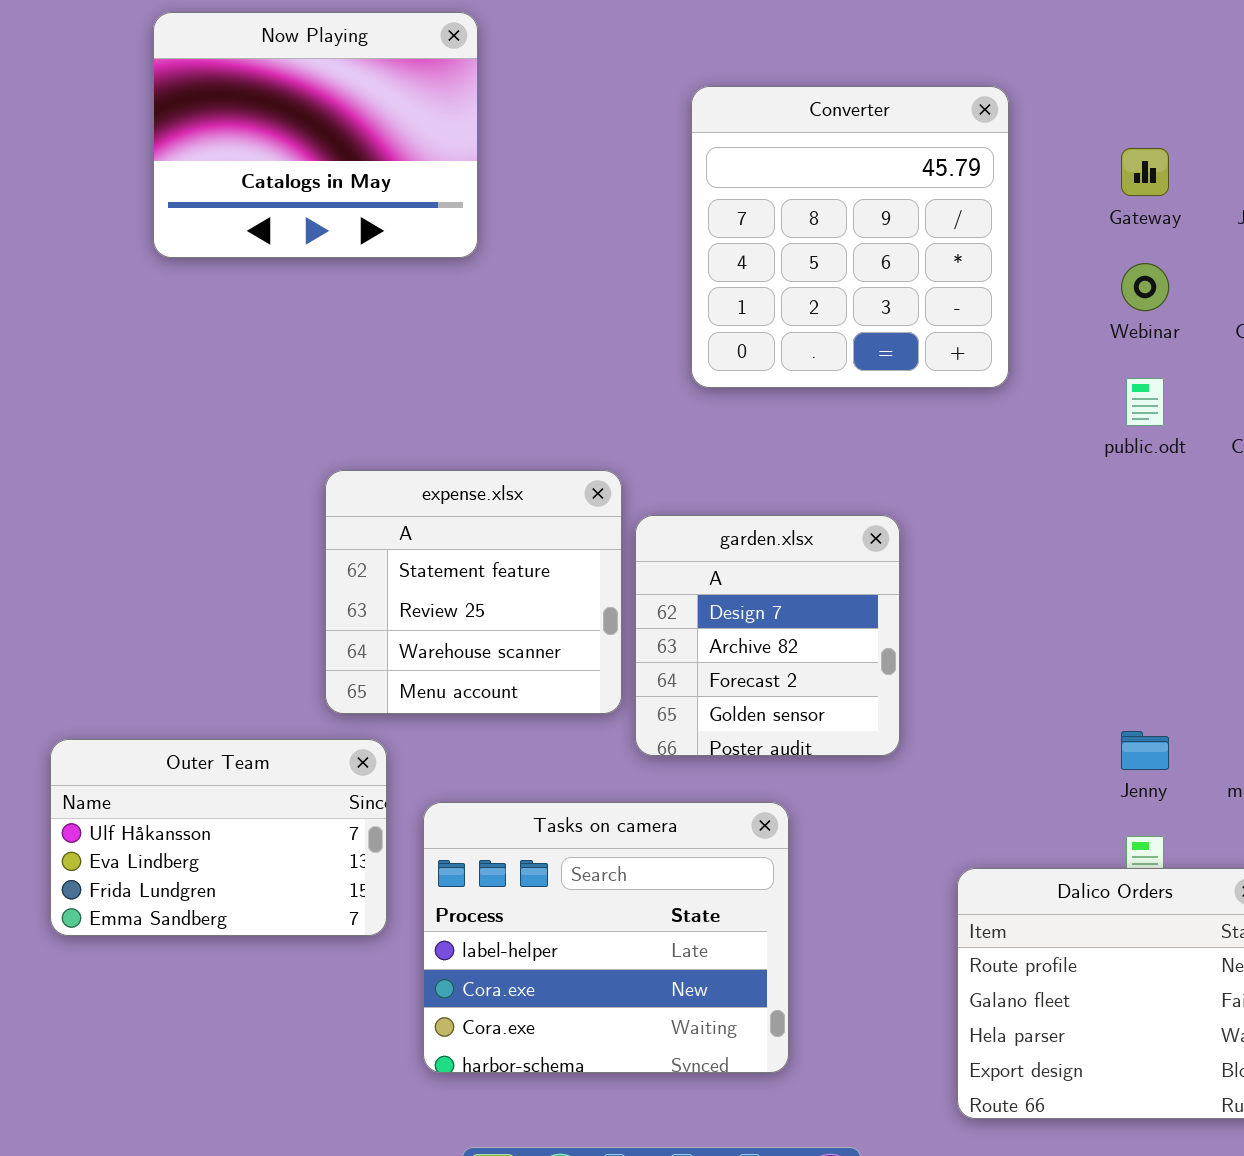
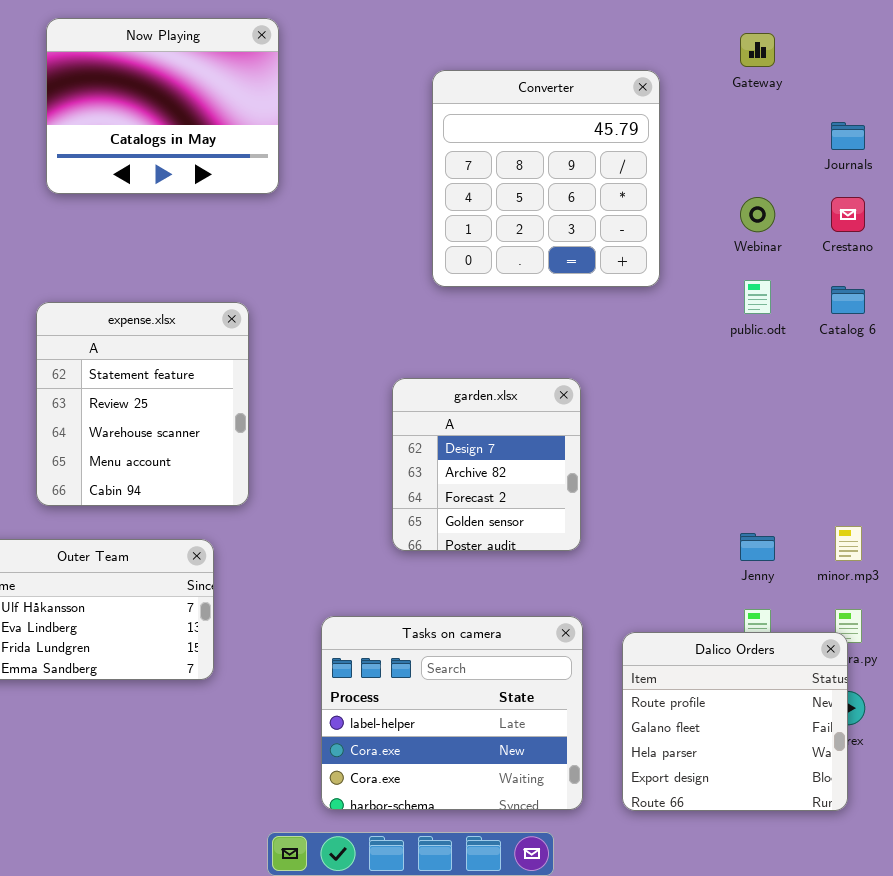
Gateway: [1121,148,1169,196] -> [740,33,775,67], moved
expense.xlsx: [325,470,622,714] -> [36,302,249,506], moved, resized
Tasks on camera: [423,802,789,1073] -> [321,616,583,810], moved

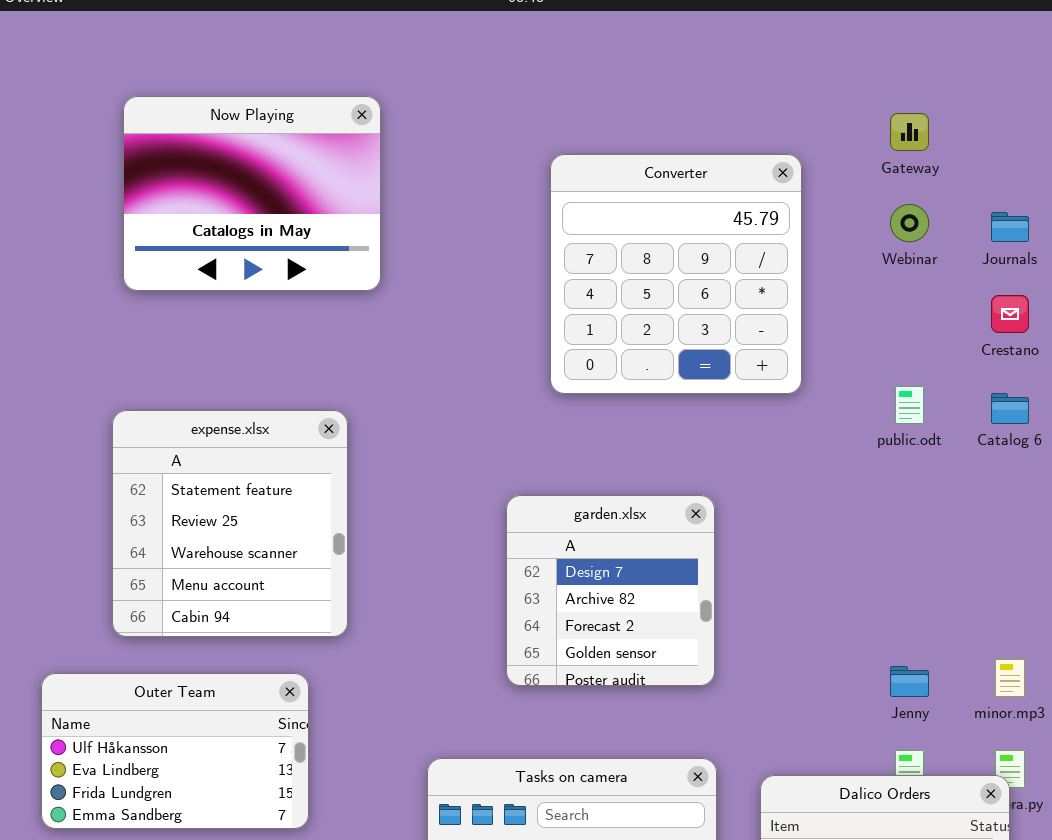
Webinar: [740,197,775,232] -> [890,204,929,242], moved

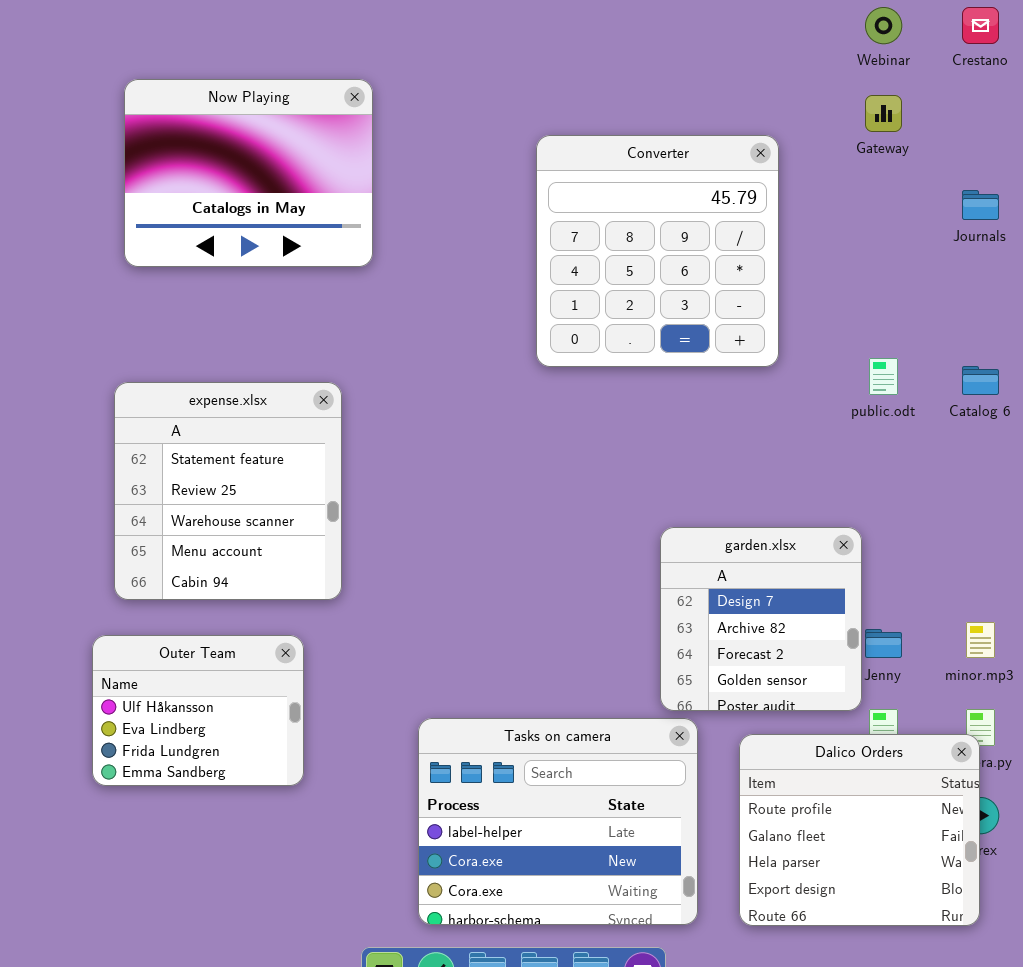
Webinar: [890,204,929,242] -> [865,7,902,44], moved
Crestano: [991,295,1029,333] -> [962,7,999,44], moved
garden.xlsx: [506,495,715,686] -> [660,527,862,711], moved
Outer Team: [41,673,309,829] -> [92,635,304,786], resized

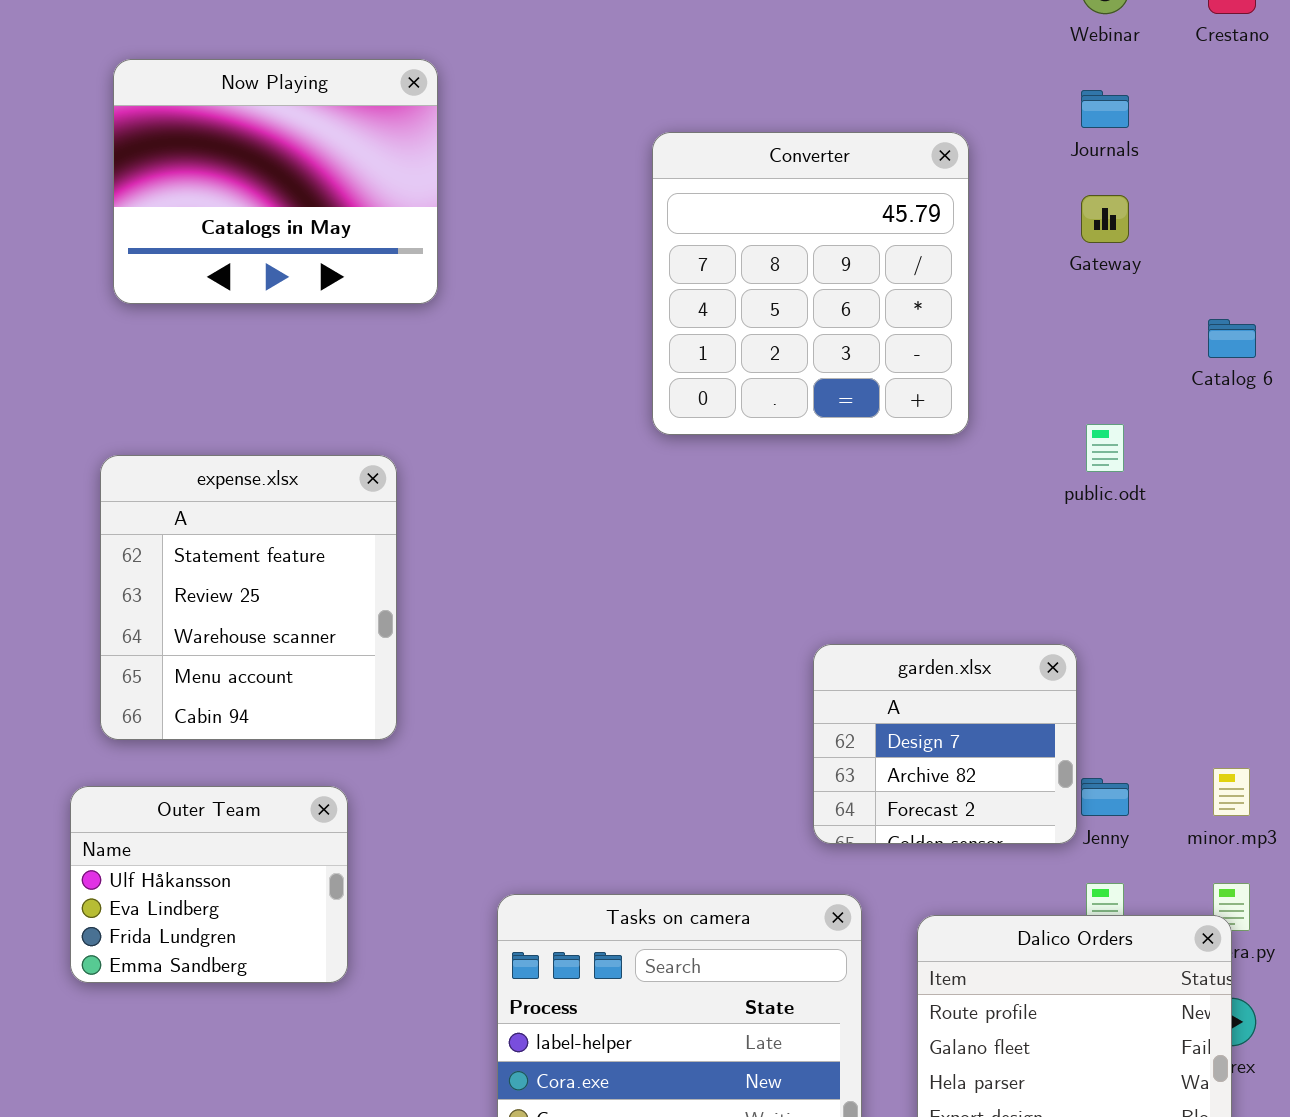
Gateway: [865,95,902,132] -> [1081,195,1129,243], moved
Journals: [962,190,999,220] -> [1081,90,1129,128], moved
Catalog 6: [962,366,999,395] -> [1208,319,1256,358], moved
garden.xlsx: [660,527,862,711] -> [813,644,1077,844], resized

